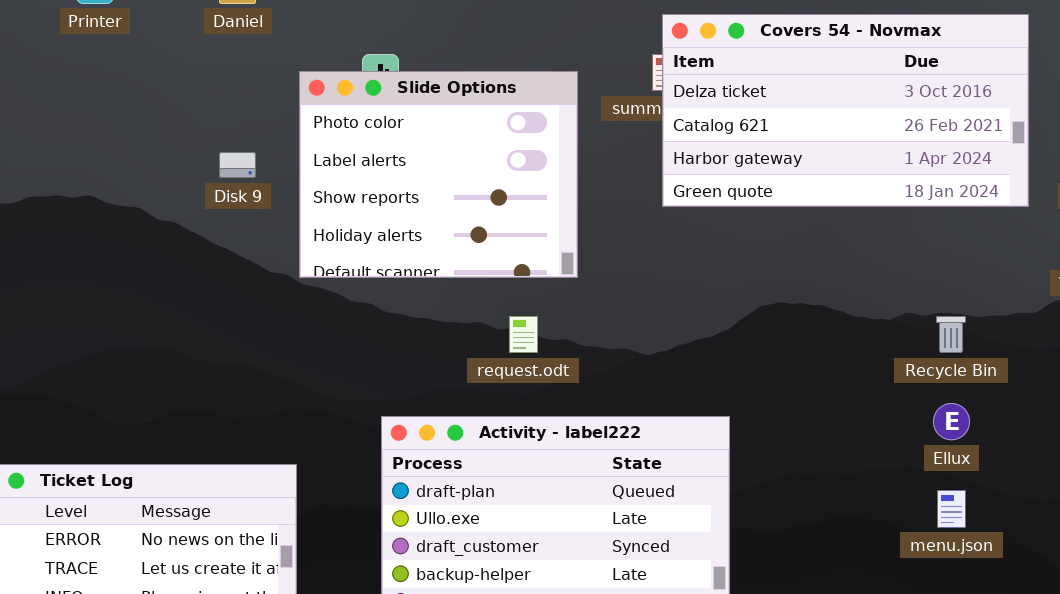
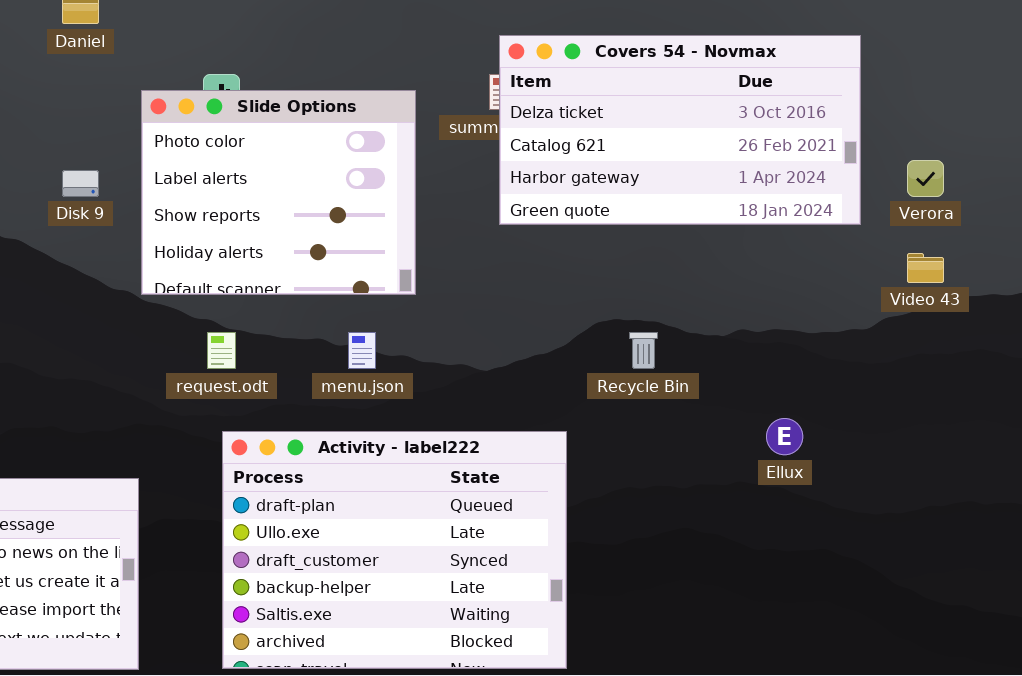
request.odt: [509,316,538,353] -> [207,332,236,369], moved
Recycle Bin: [936,316,966,353] -> [629,332,658,369], moved
menu.json: [937,490,966,528] -> [348,332,376,369], moved

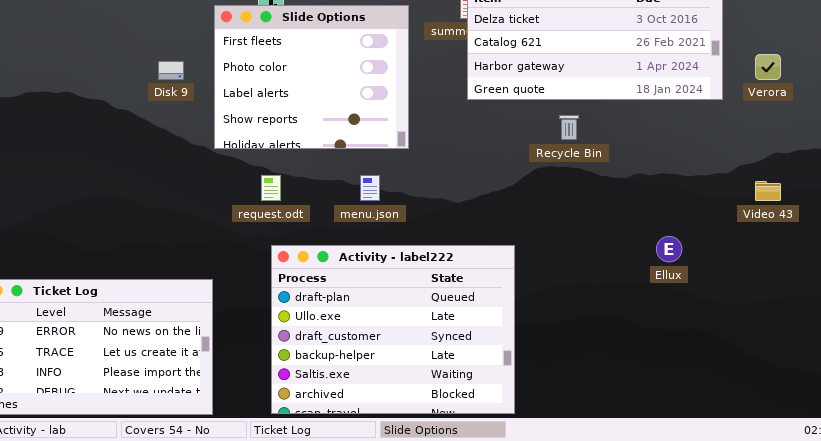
Slide Options: [141,90,416,295] -> [214,5,409,149], scrolled up 1 row
Video 43: [907,253,944,283] -> [755,181,781,201], moved
Recycle Bin: [629,332,658,369] -> [559,115,579,140], moved

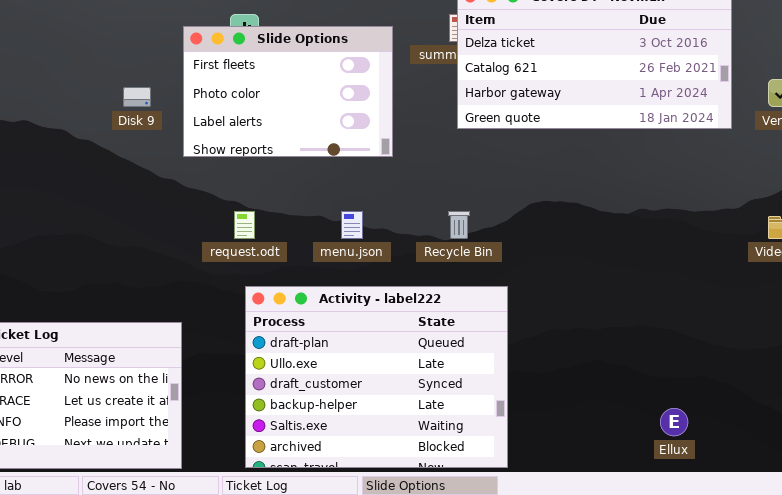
Slide Options: [214,5,409,149] -> [183,26,393,157], resized
Recycle Bin: [559,115,579,140] -> [448,211,470,239], moved
Ellux: [656,236,682,262] -> [660,408,688,436], moved

